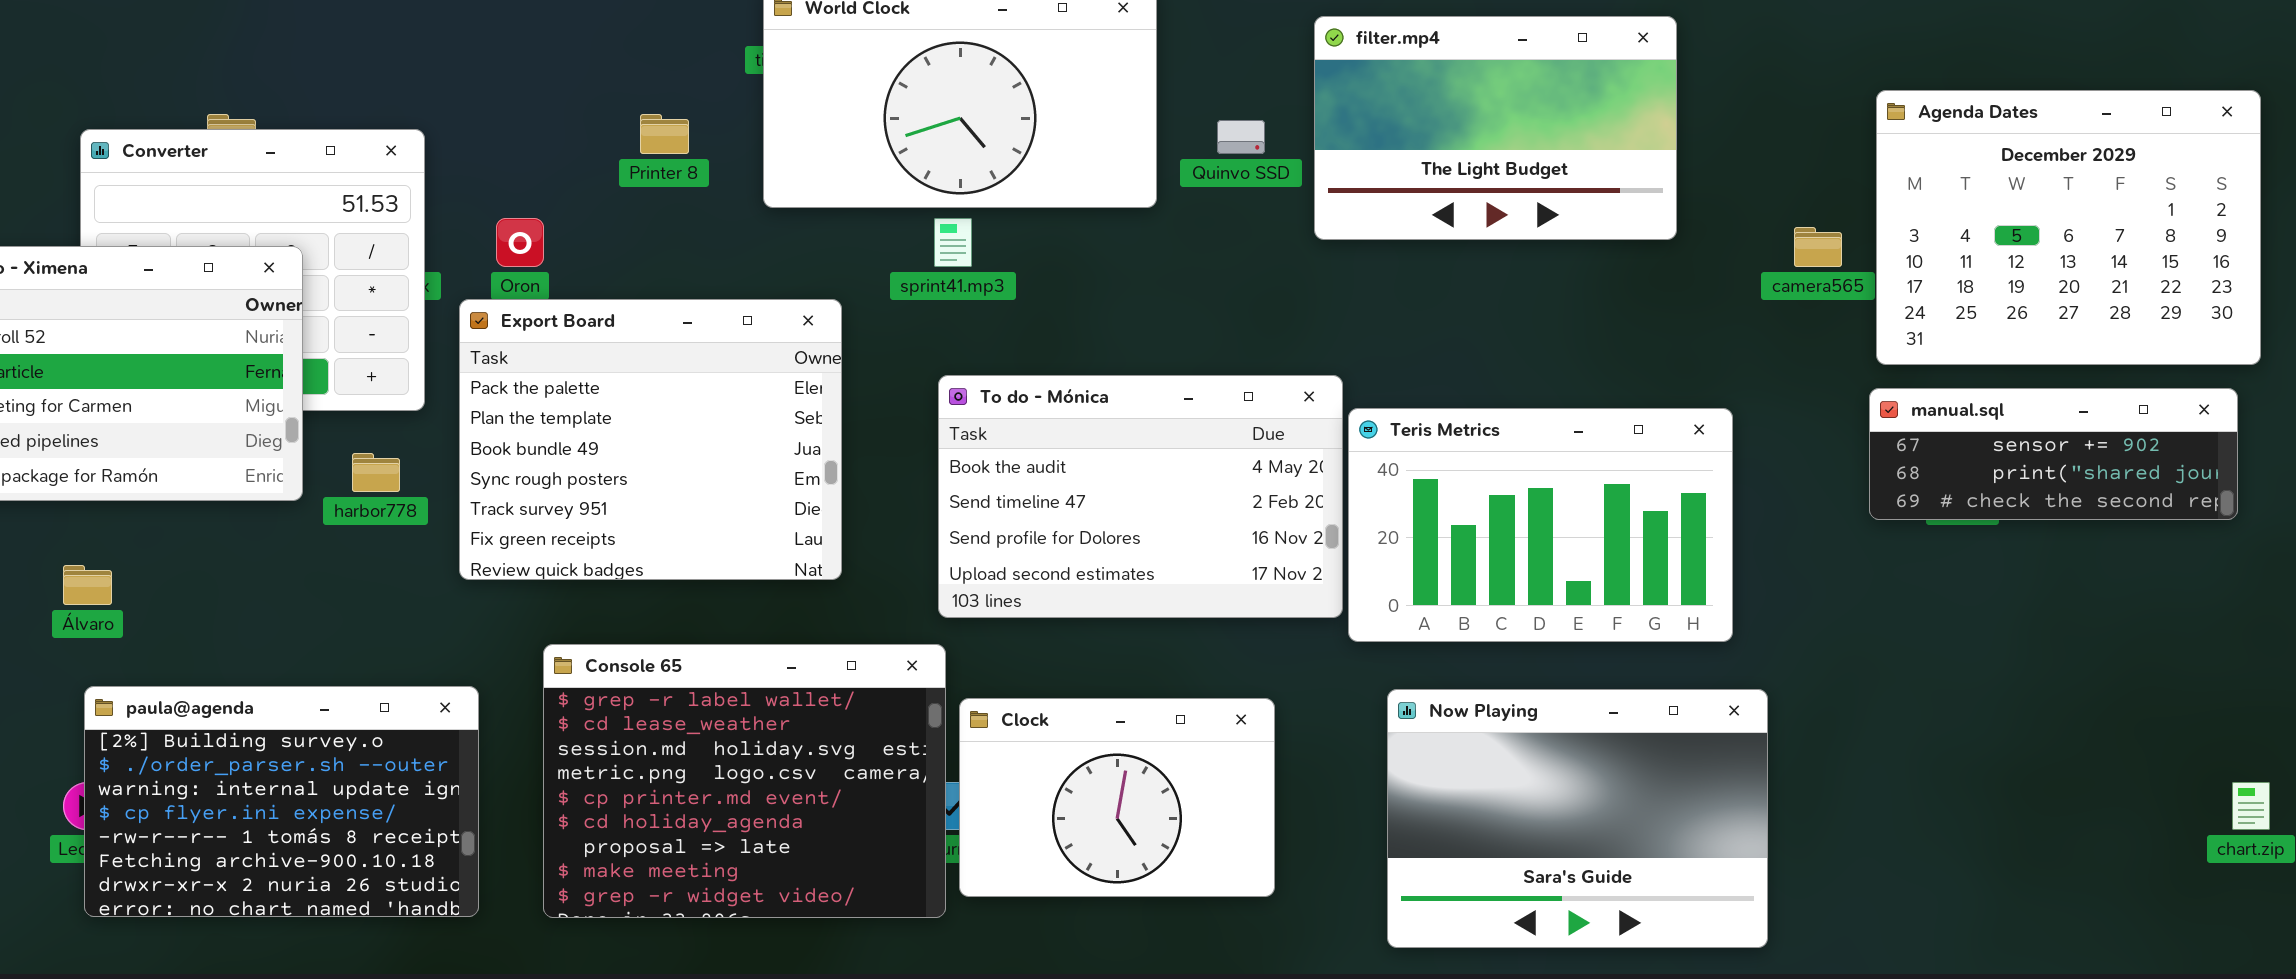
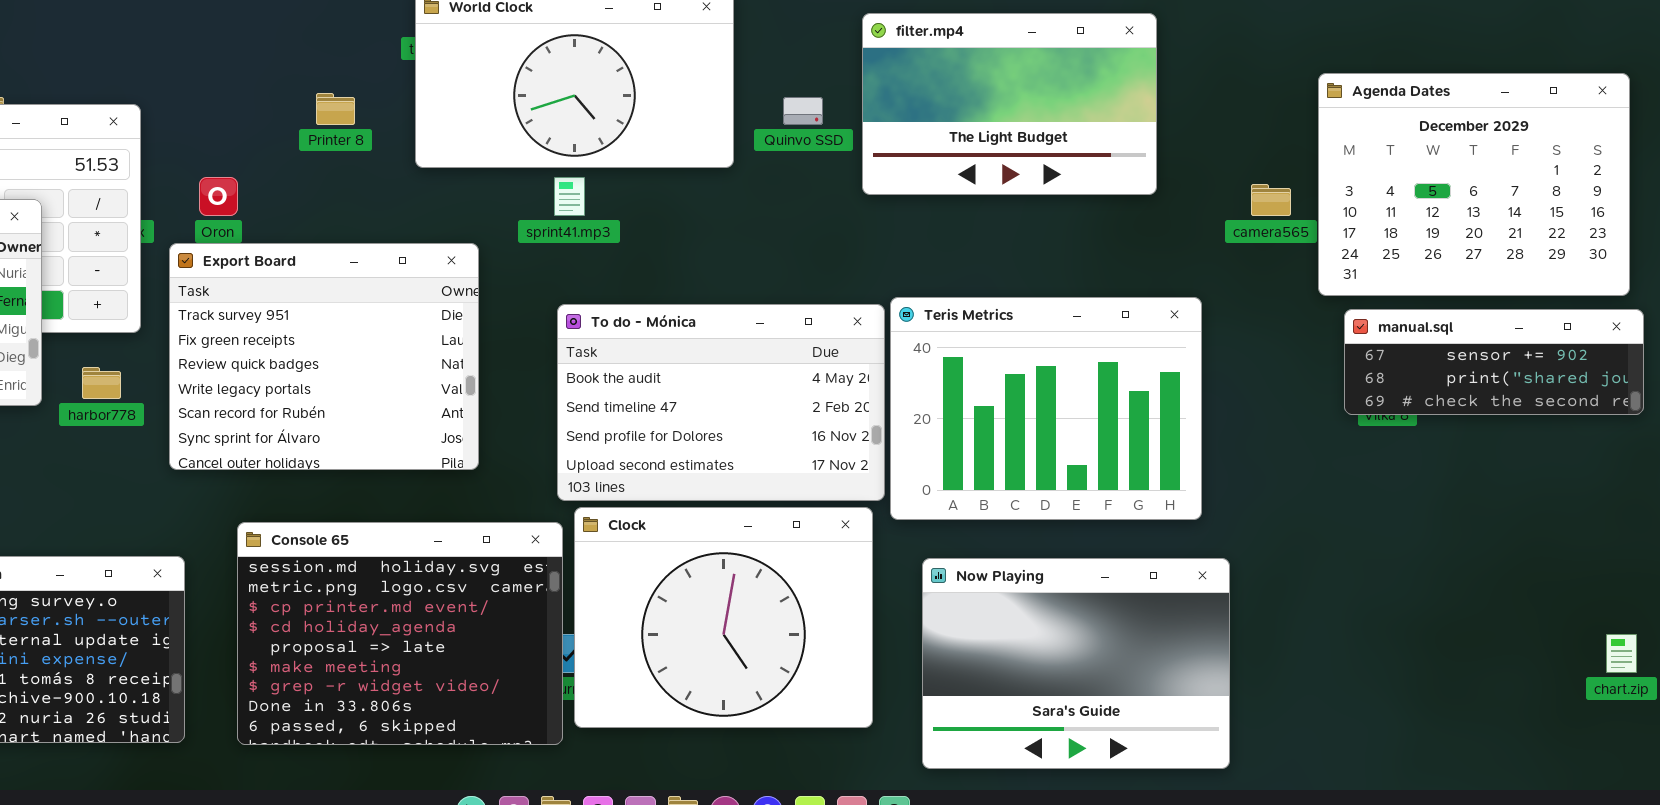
Export Board: [459,299,842,580] -> [169,243,479,470], scrolled down 4 rows
manual.sql: [1869,388,2238,520] -> [1344,309,1644,415], moved
Teris Metrics: [1348,408,1733,642] -> [890,297,1202,520], resized
Console 65: [543,644,946,918] -> [237,522,563,745], scrolled down 2 rows
Clock: [959,698,1275,897] -> [574,507,873,728], resized

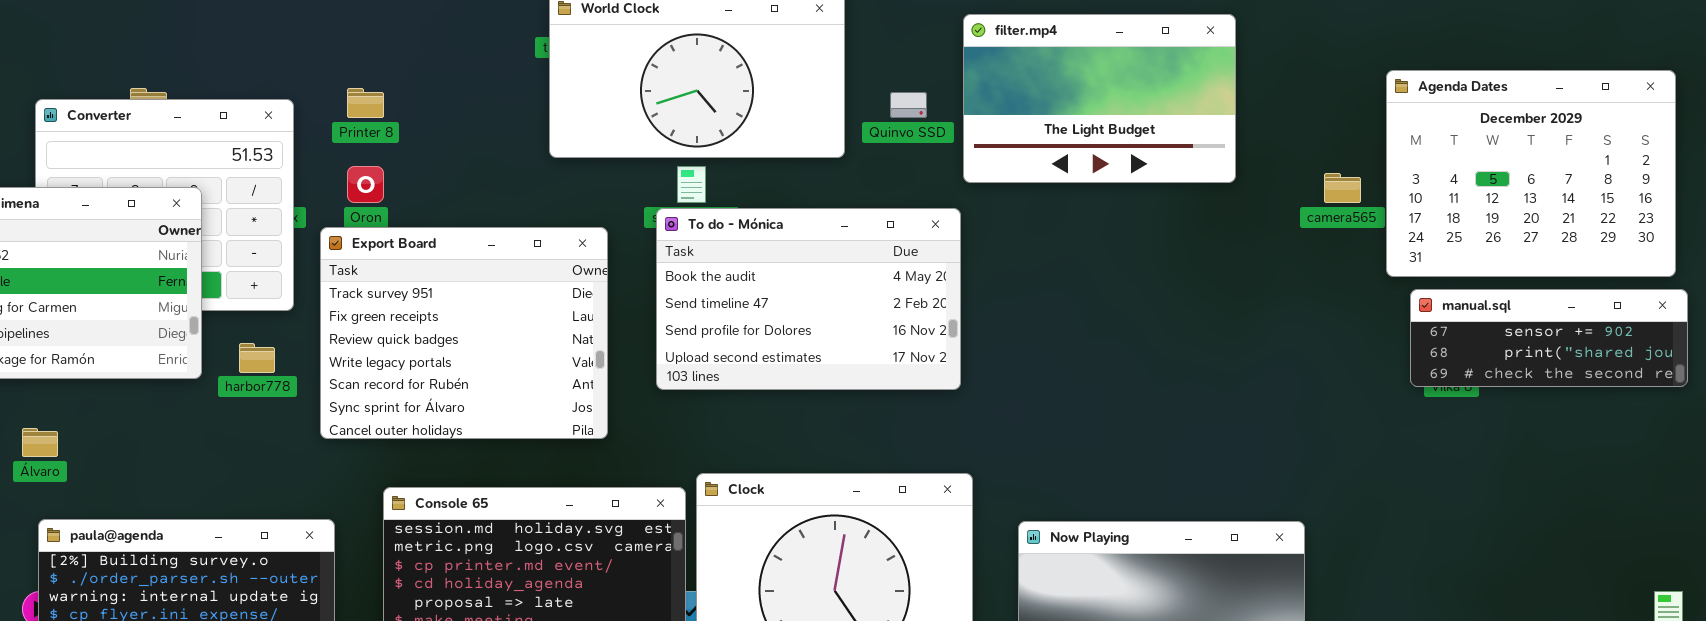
Printer 8: [316,93,355,125] -> [347,88,384,118], moved
Teris Metrics: [890,297,1202,520] -> none, closed
To do - Mónica: [557,304,885,501] -> [656,208,961,390], moved

